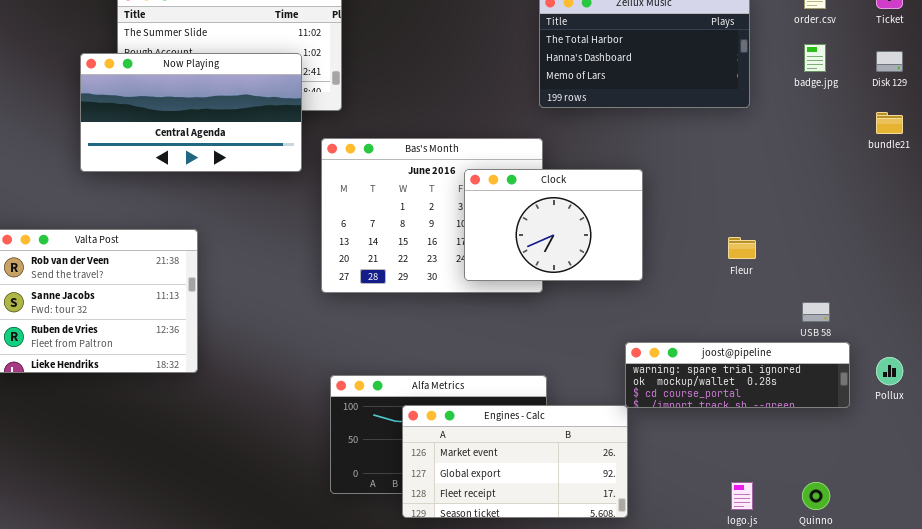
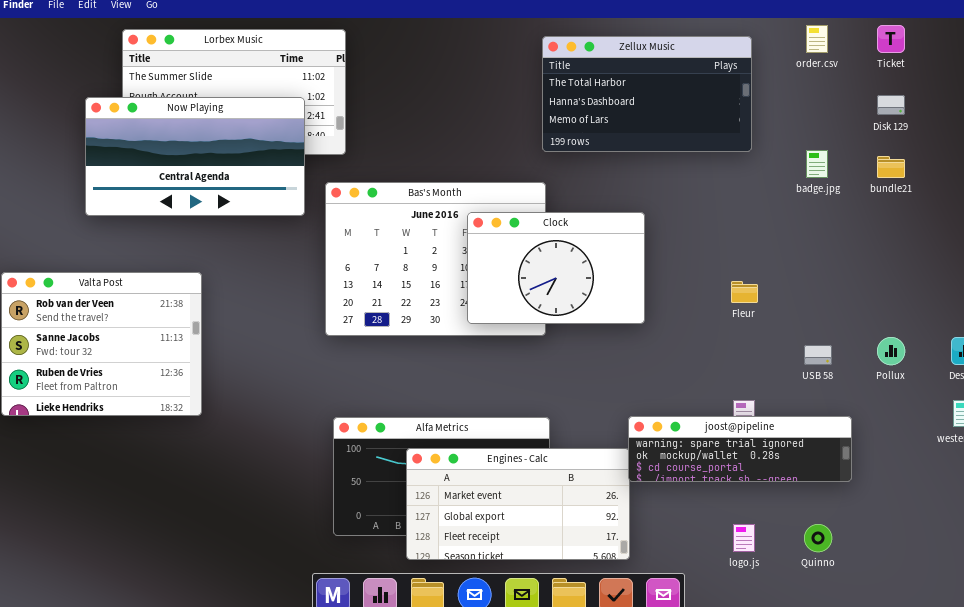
badge.jpg: [804,44,826,72] -> [806,150,828,178], moved
joost@pipeline: [625,342,850,408] -> [628,416,852,482], moved
Pollux: [876,357,903,385] -> [877,337,905,365], moved

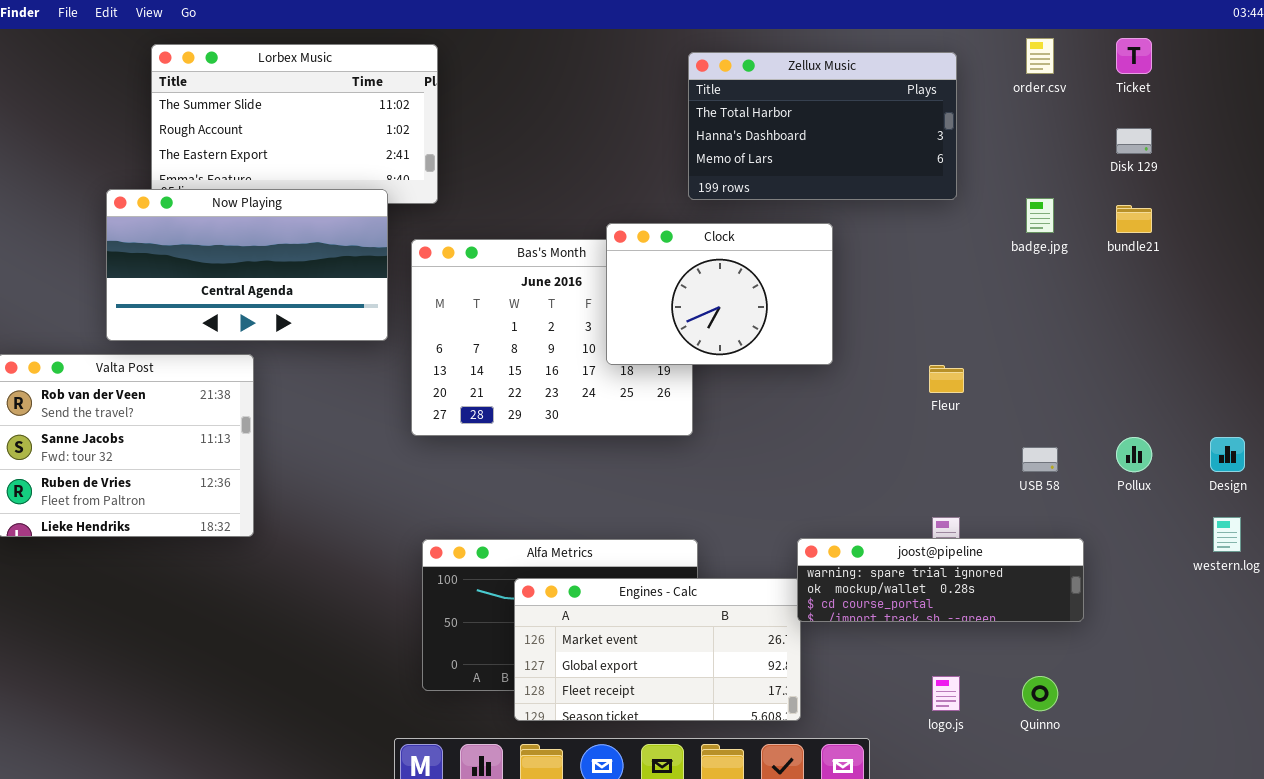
Now Playing: [85,97,305,216] -> [106,189,388,341], moved
Clock: [467,212,645,324] -> [606,223,833,365], moved

